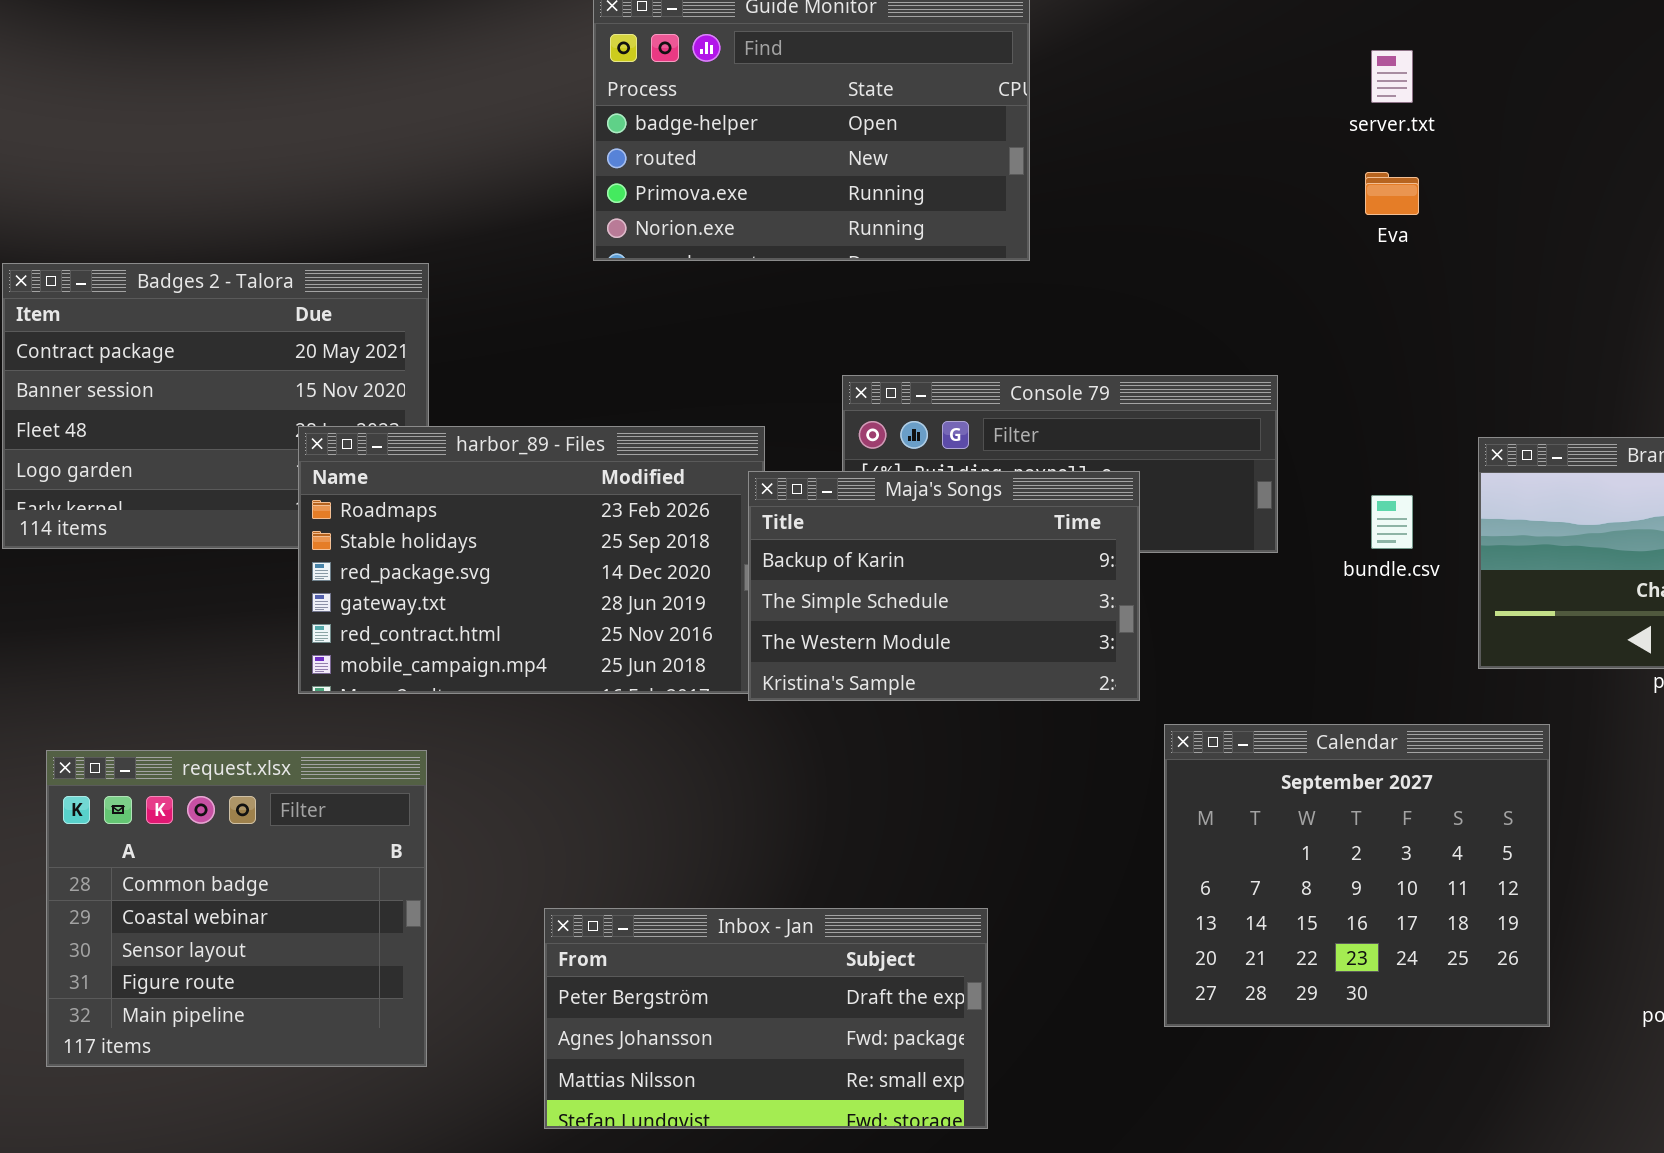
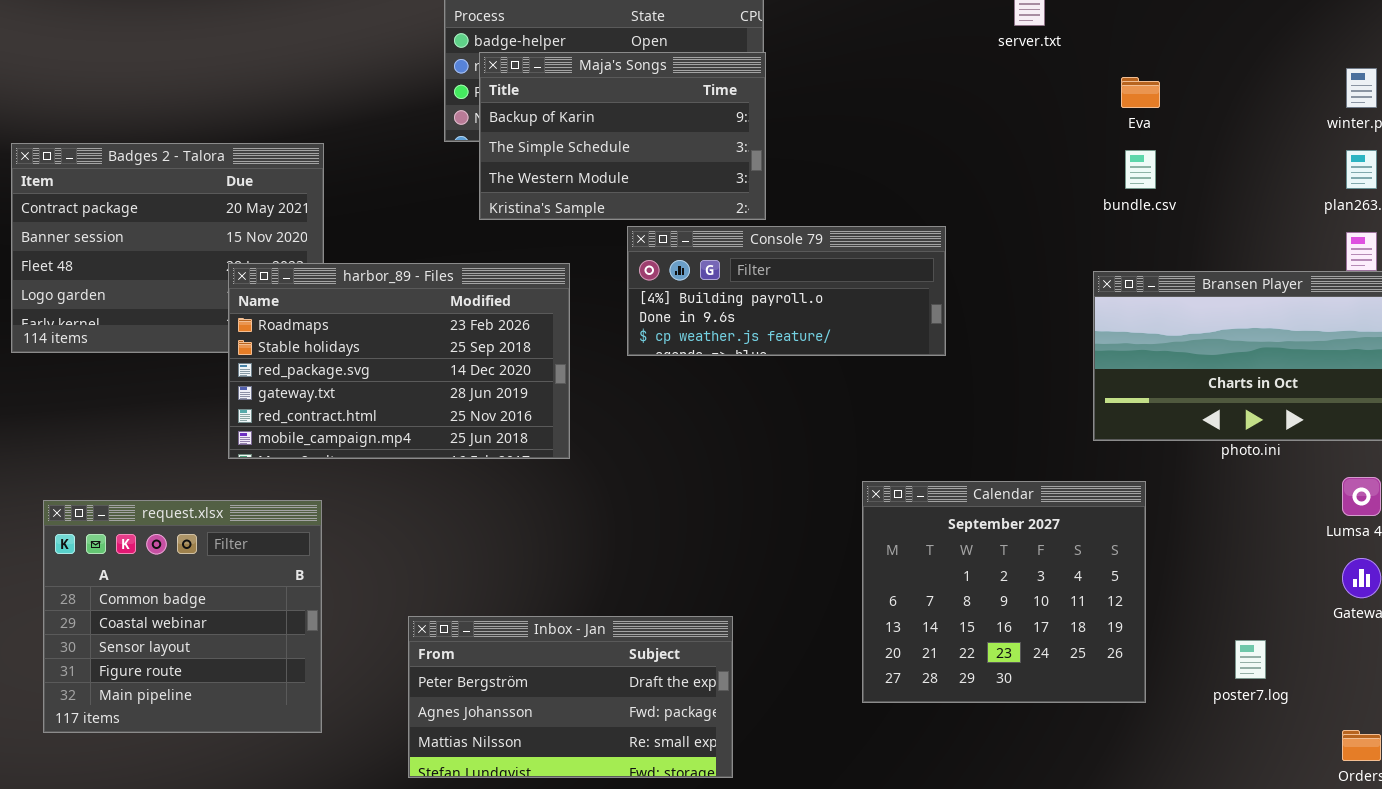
Eva: [1365,172,1419,215] -> [1121,77,1160,108], moved
Maja's Songs: [748,471,1140,701] -> [479,52,766,220], moved
bundle.csv: [1371,495,1413,549] -> [1125,150,1156,189], moved

